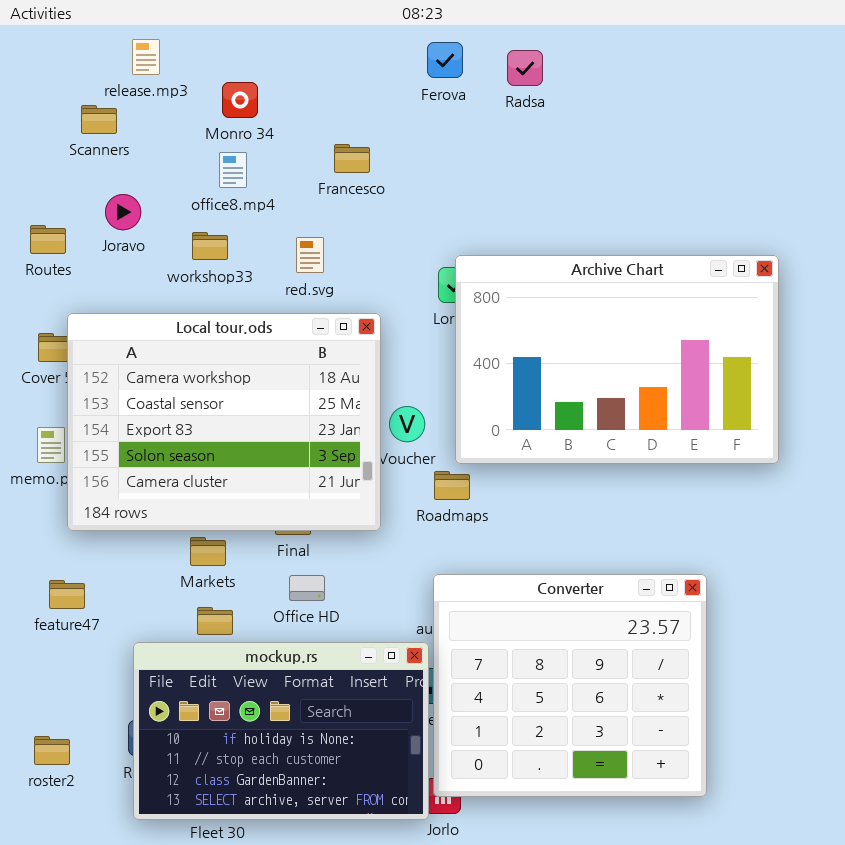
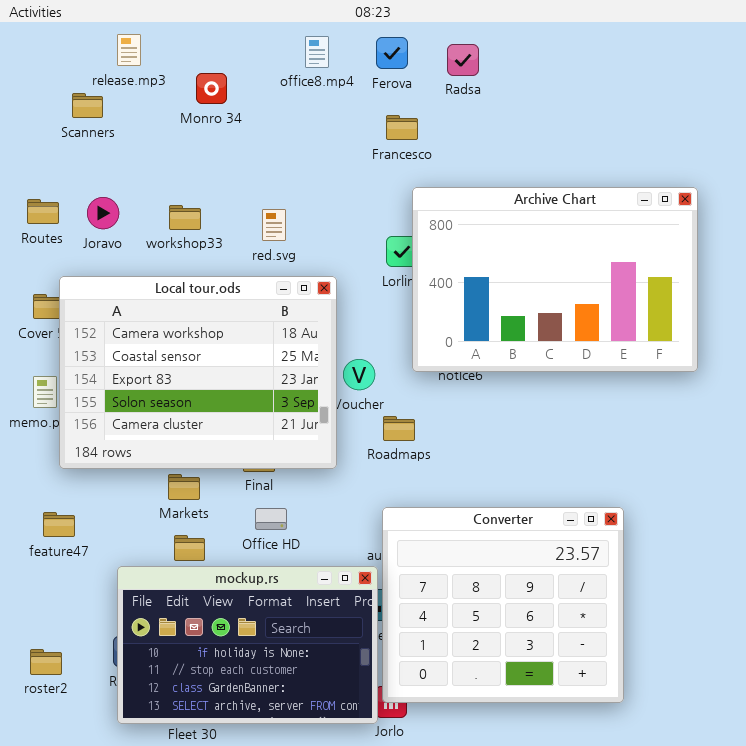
Francesco: [334,144,370,173] -> [386,115,418,140], moved
office8.mp4: [219,152,247,188] -> [305,36,329,68], moved
Joravo: [105,194,141,230] -> [87,197,119,229], moved
Archive Chart: [455,255,779,464] -> [412,187,698,372], moved

